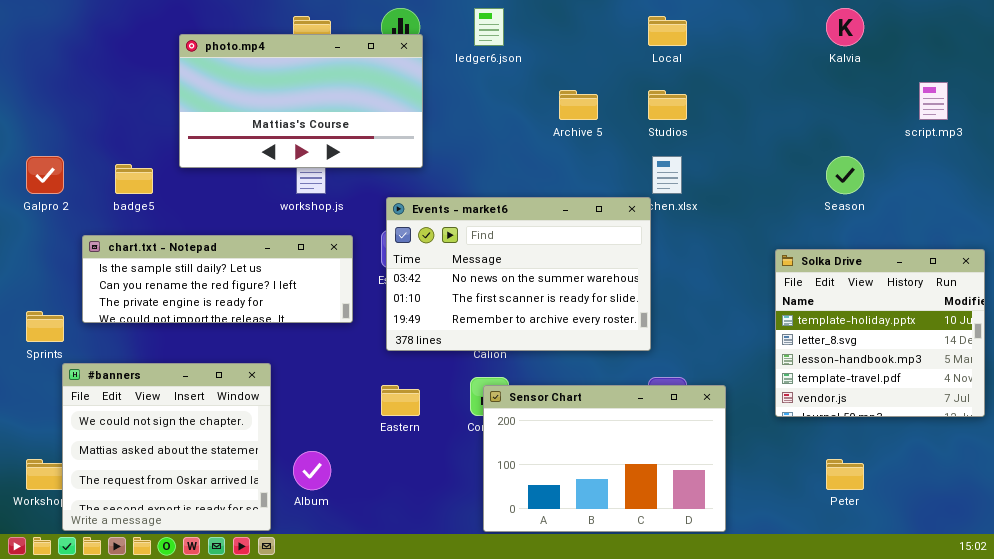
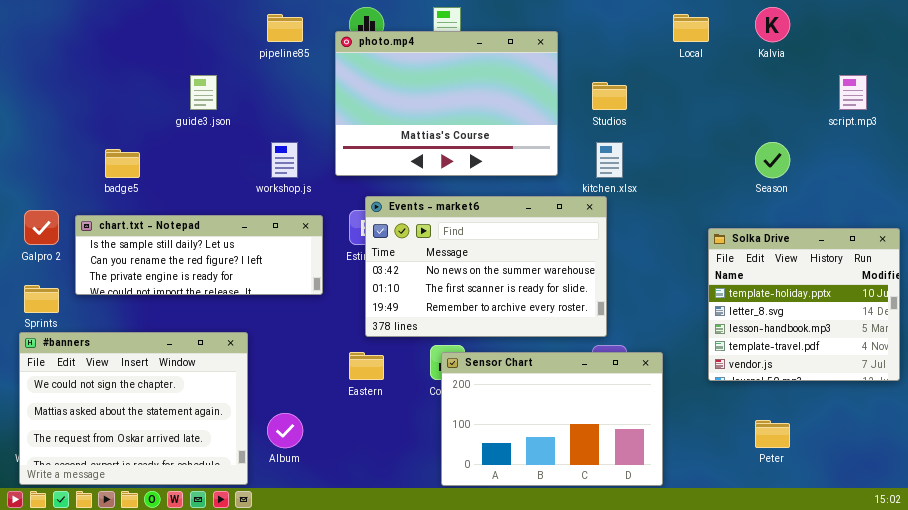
Local: [648,16,687,46] -> [673,14,709,42], moved
photo.mp4: [179,34,423,168] -> [335,31,558,176], moved, resized
Galpro 2: [26,156,64,194] -> [24,210,59,245], moved
Events - market6: [386,197,651,351] -> [365,196,607,337], moved
#banners: [62,363,271,531] -> [19,332,248,485], resized

